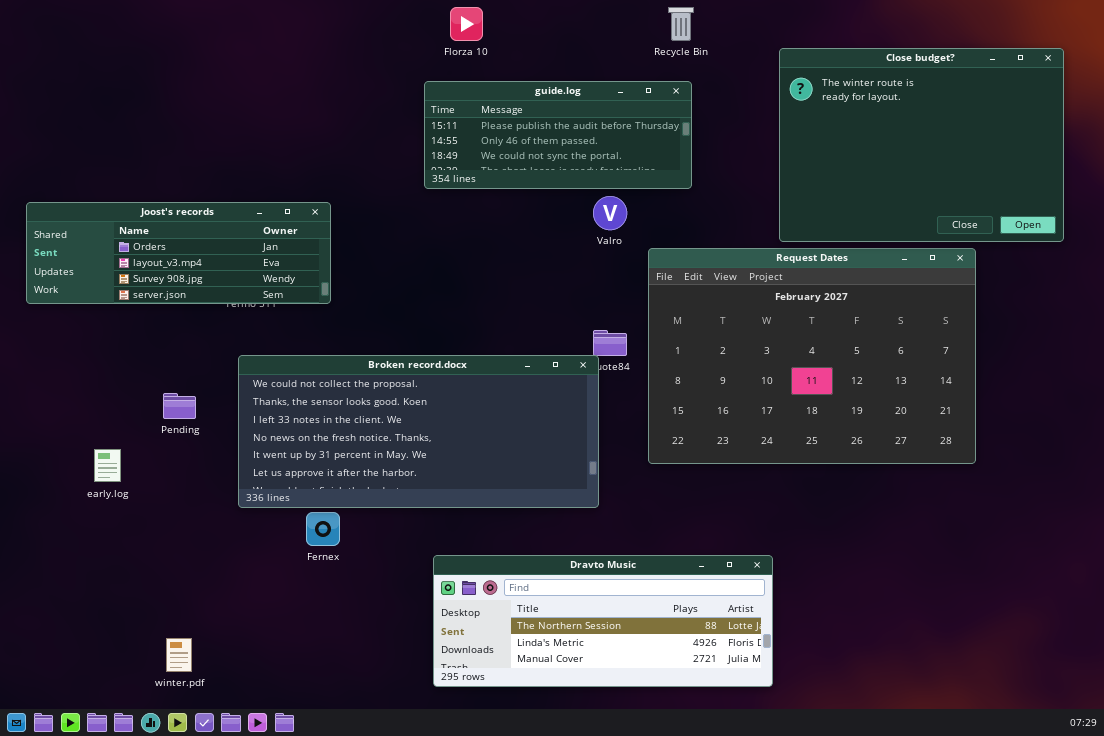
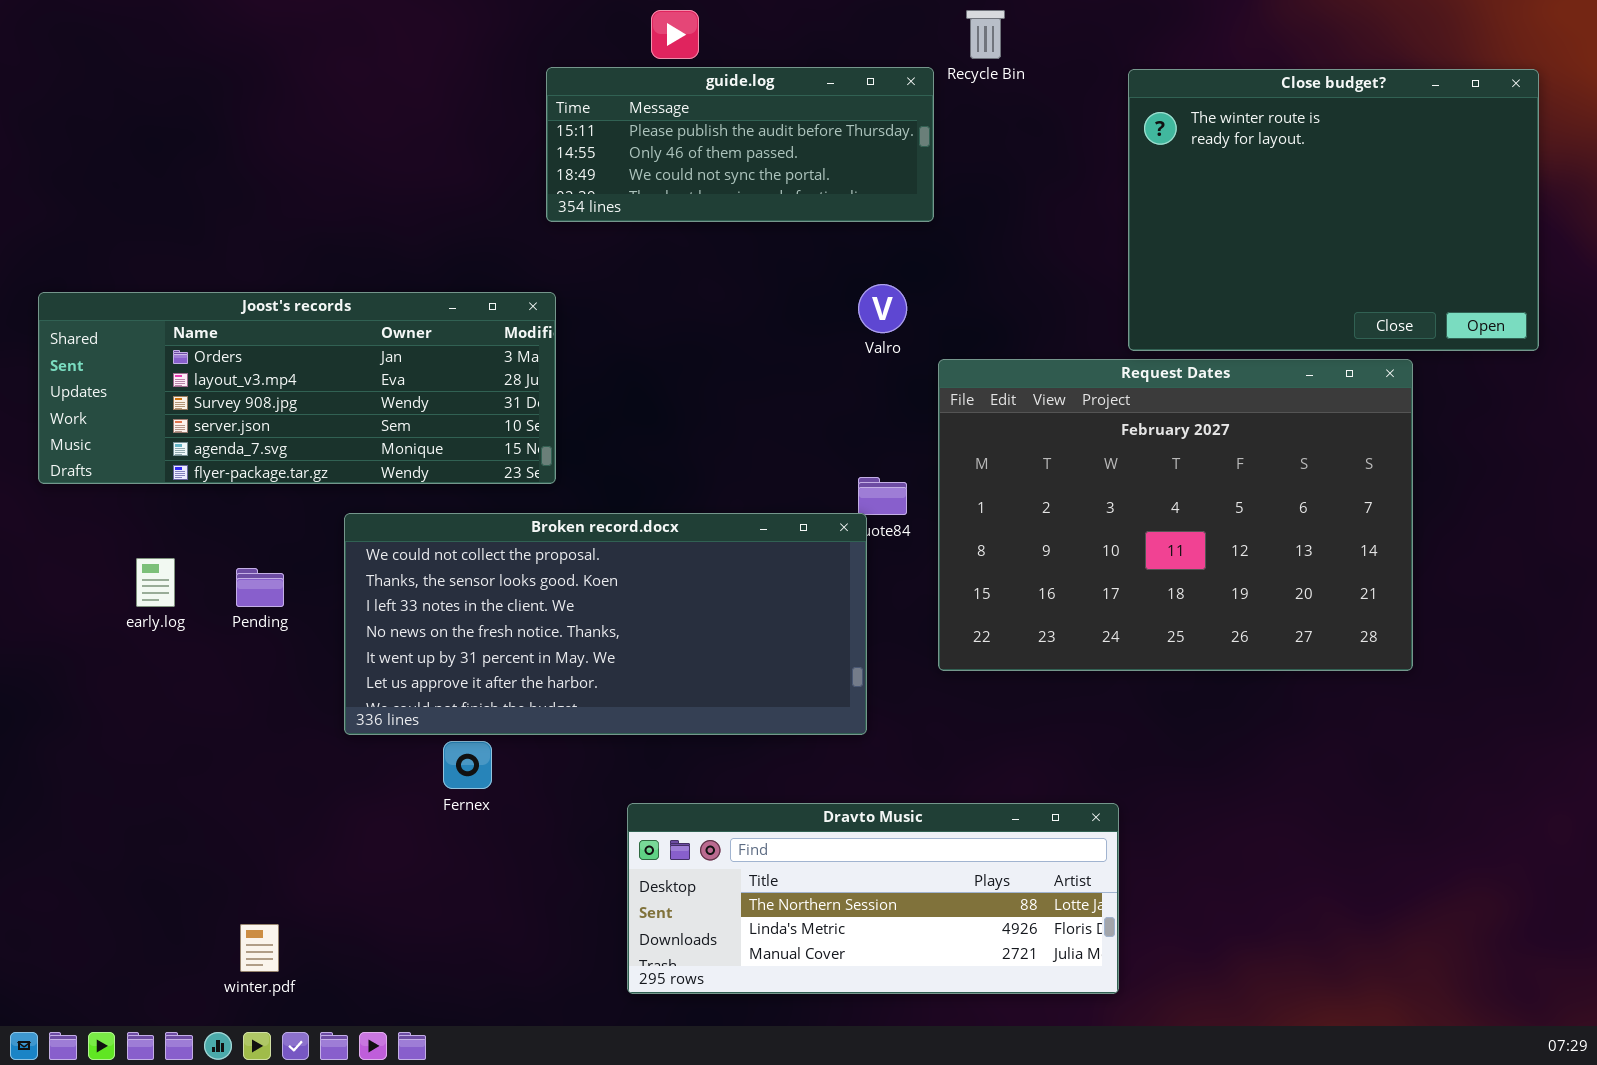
guide.log: [424,81,692,189] -> [546,67,934,222], moved
Joost's records: [26,202,331,304] -> [38,292,556,484], resized
early.log: [94,449,121,482] -> [136,558,175,607], moved

